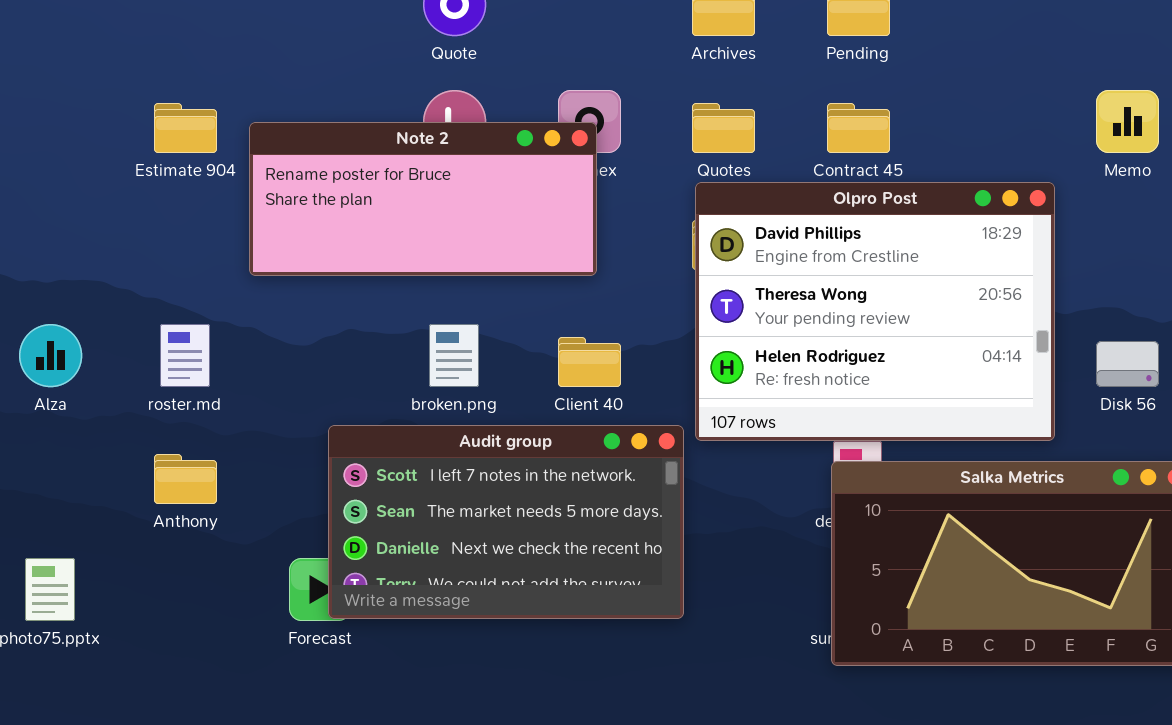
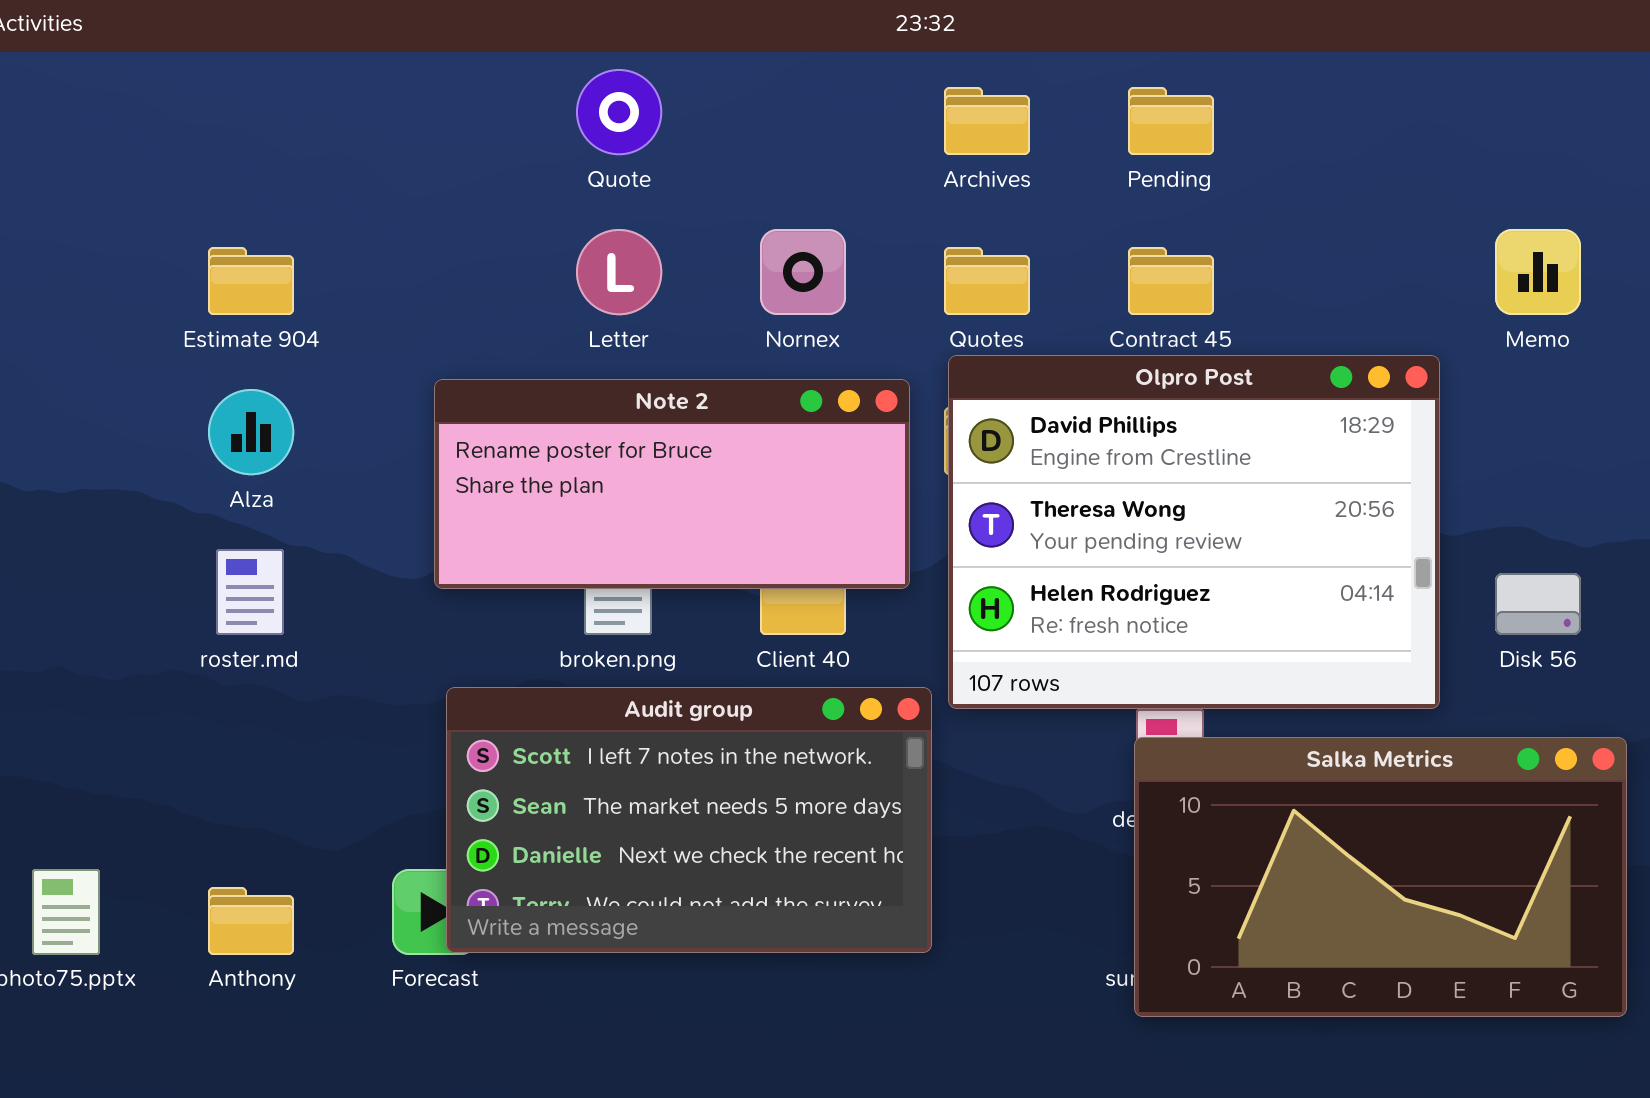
Note 2: [249,122,597,276] -> [434,379,910,589], moved
Alza: [19,324,82,387] -> [208,389,294,475], moved
Anthony: [154,454,217,504] -> [208,887,294,955], moved

